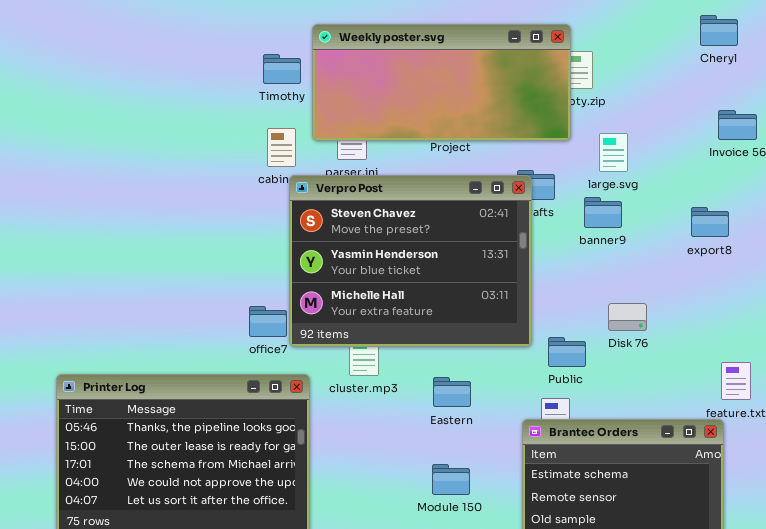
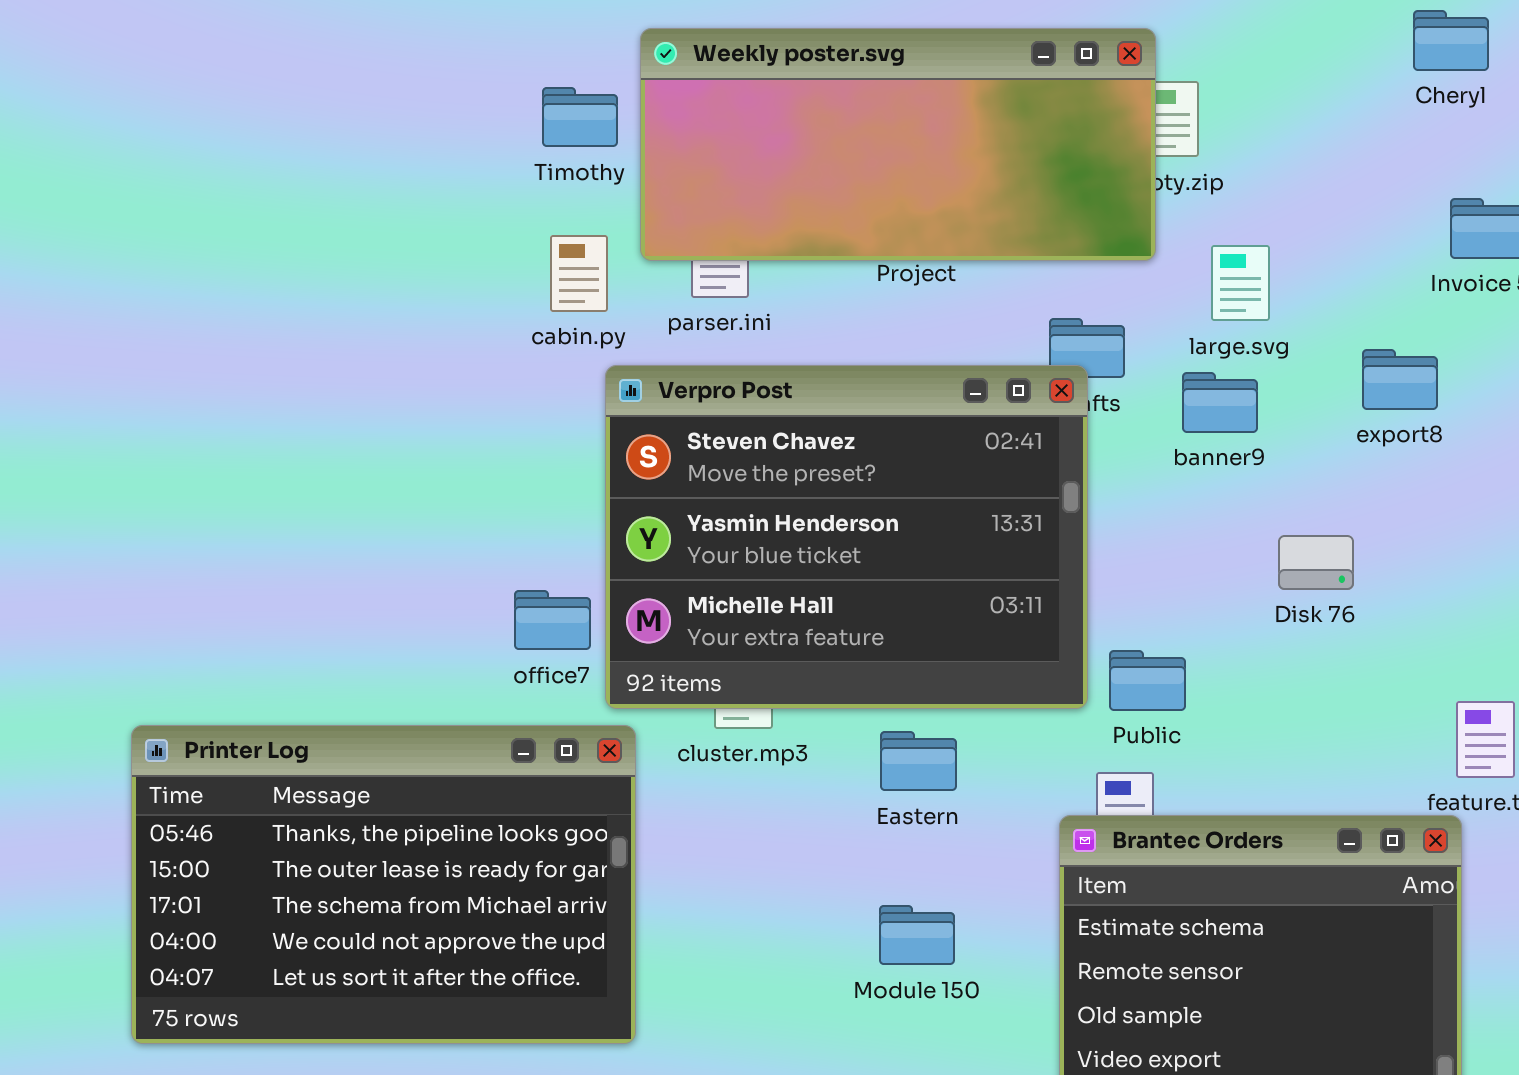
Verpro Post: [289,175,532,347] -> [605,365,1088,709], moved
export8: [691,207,729,237] -> [1362,349,1438,410], moved
Disk 76: [608,303,647,331] -> [1278,535,1354,590], moved

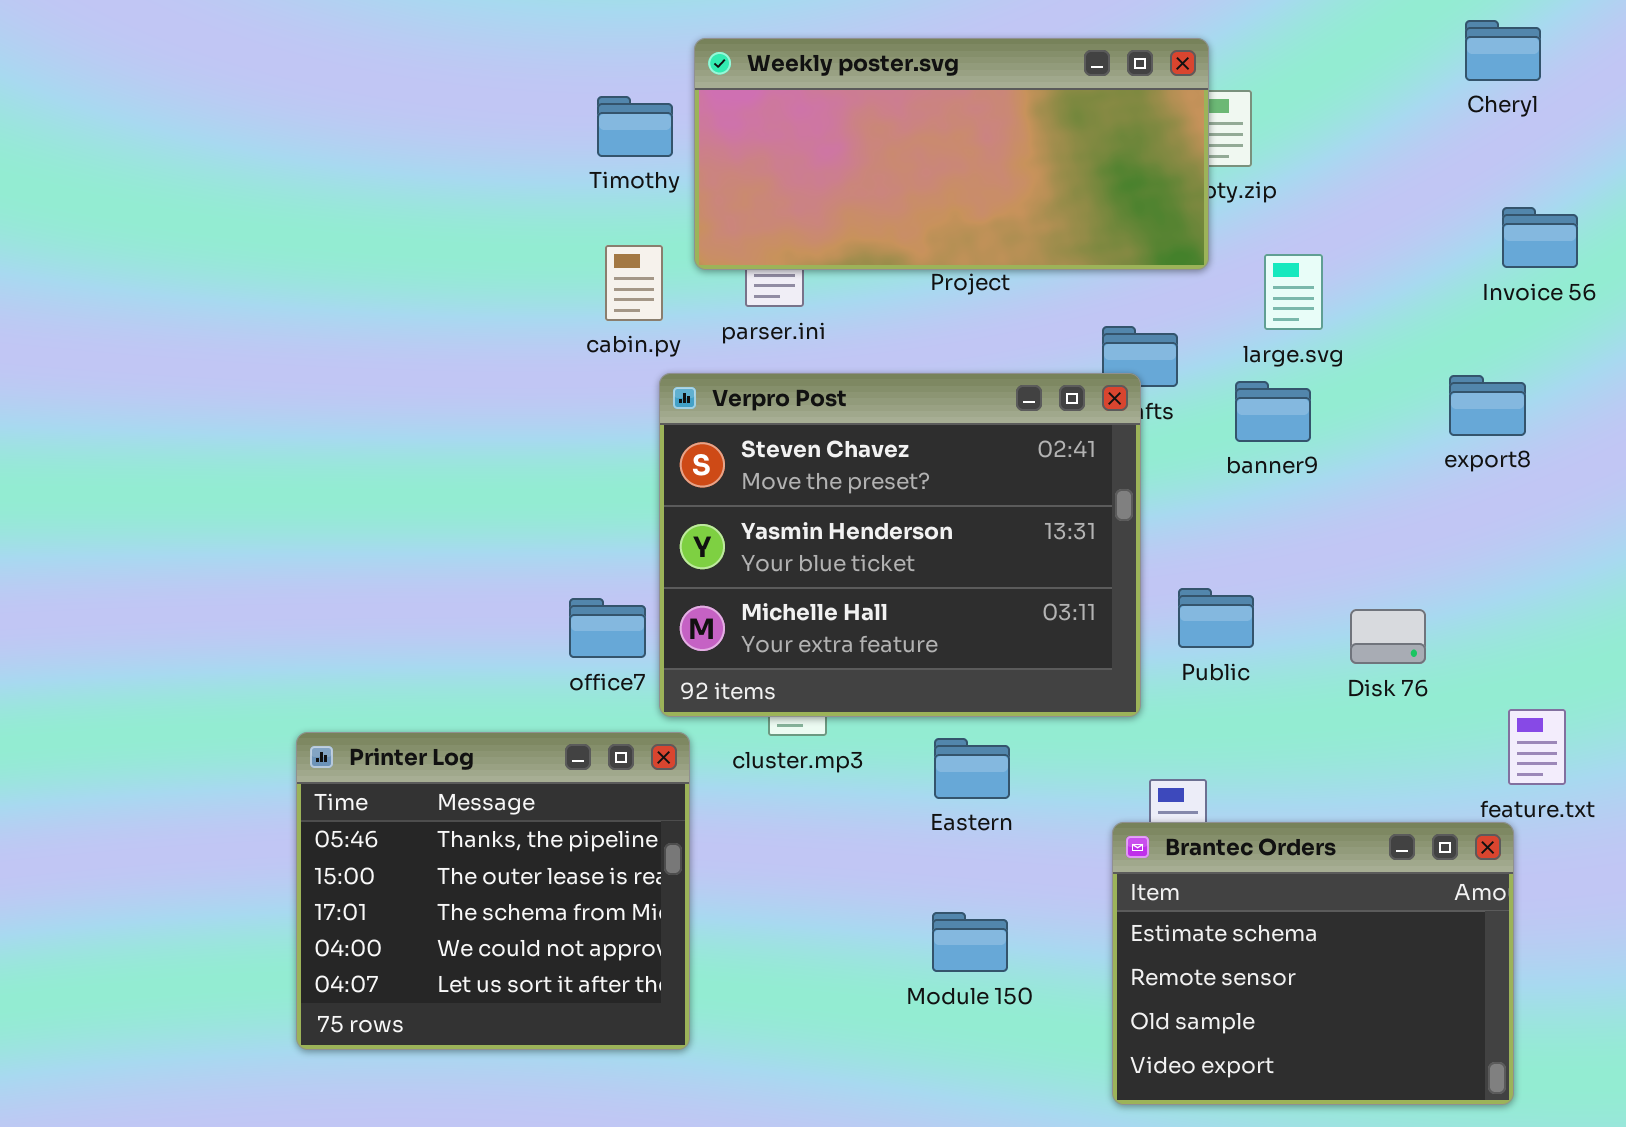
export8: [1362,349,1438,410] -> [1449,375,1526,436], moved
Disk 76: [1278,535,1354,590] -> [1350,609,1426,664], moved
Public: [1109,650,1186,711] -> [1178,588,1254,648], moved
Printer Log: [131,725,636,1044] -> [296,732,690,1050], resized

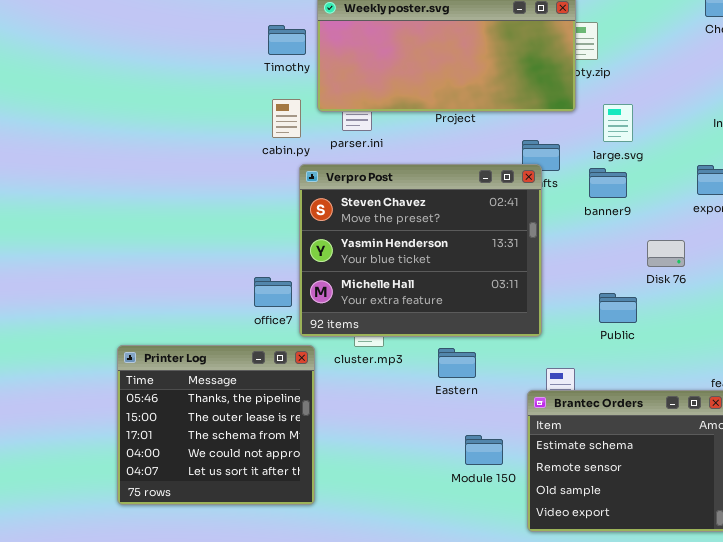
Public: [1178,588,1254,648] -> [599,293,637,323], moved
Disk 76: [1350,609,1426,664] -> [647,240,685,267], moved
Module 150: [932,912,1008,972] -> [465,435,503,465], moved

